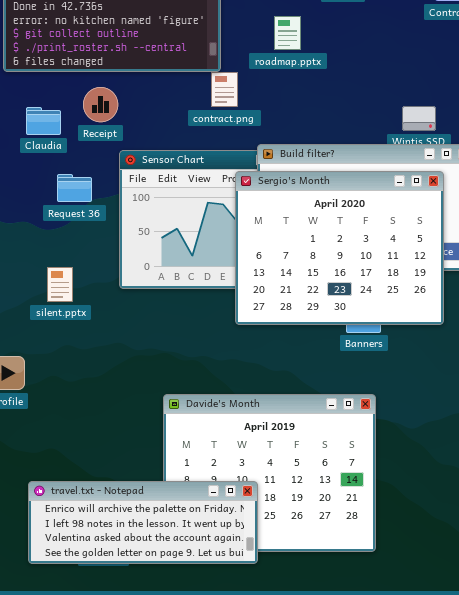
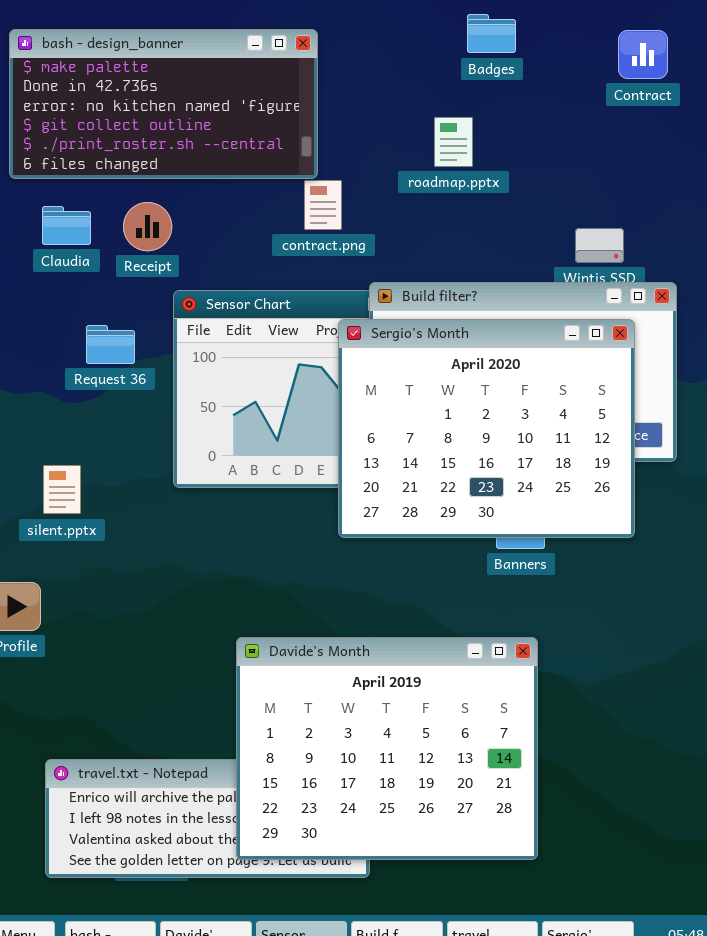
roadmap.pptx: [274,16,301,50] -> [434,117,473,167], moved
Claudia: [26,107,61,135] -> [42,206,91,245], moved
silent.pptx: [47,267,73,302] -> [43,465,81,514], moved
Davide's Month: [163,394,376,552] -> [236,637,538,860], raised

